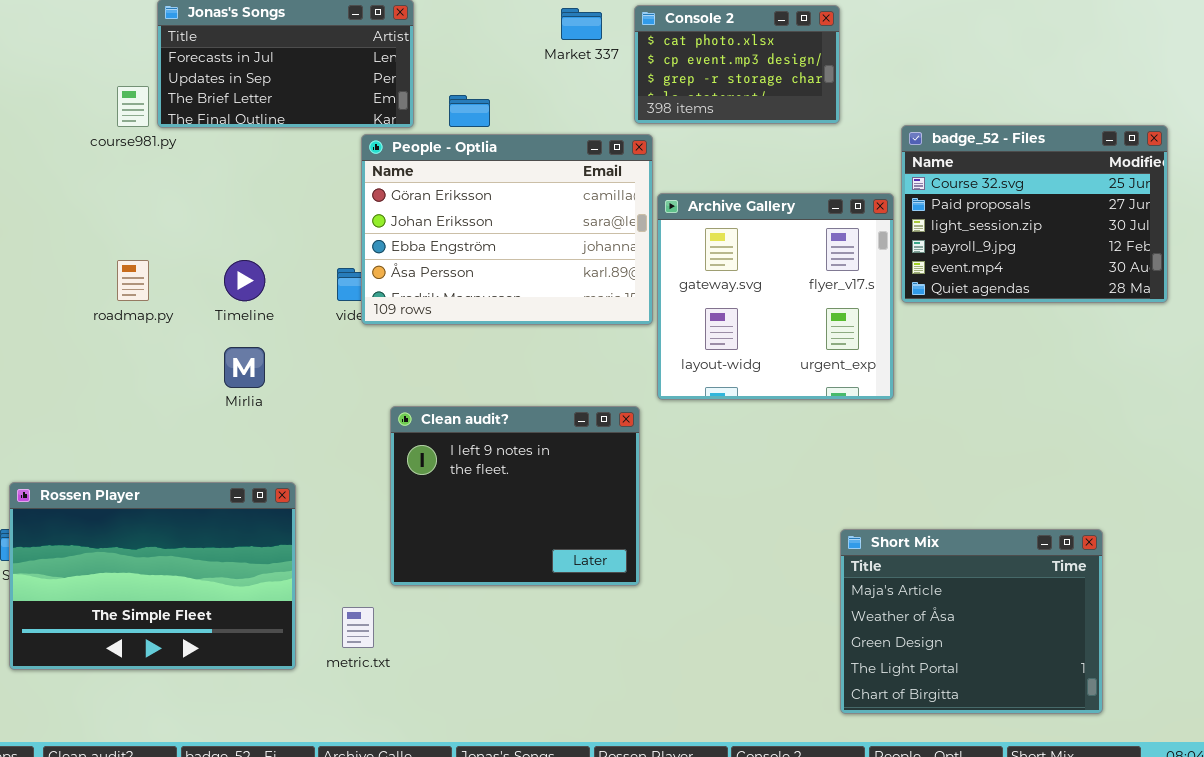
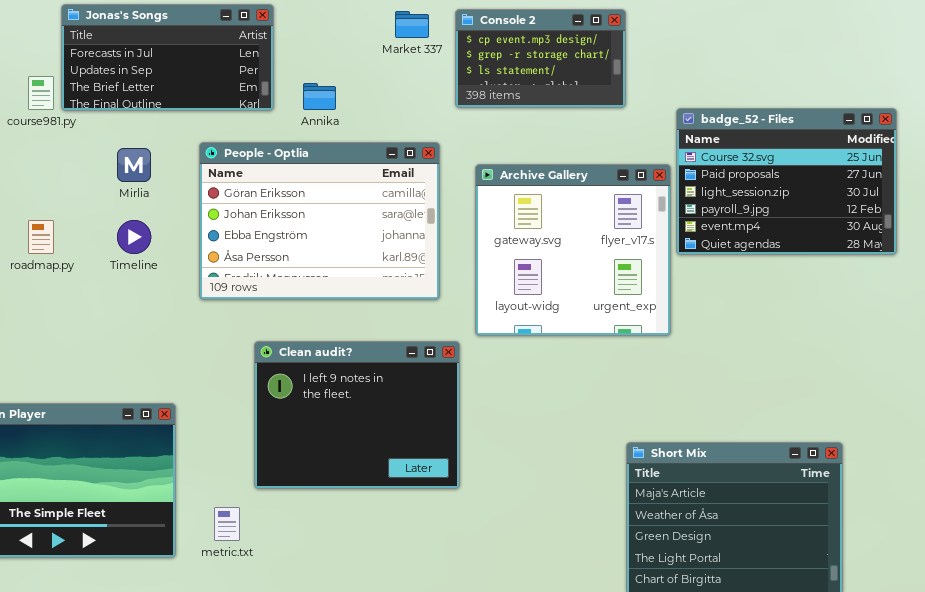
Console 2: [634,5,840,124] -> [455,9,626,108], scrolled down 1 row
People - Optlia: [361,134,653,325] -> [199,142,440,300], moved
Mirlia: [224,347,265,388] -> [117,148,151,182], moved

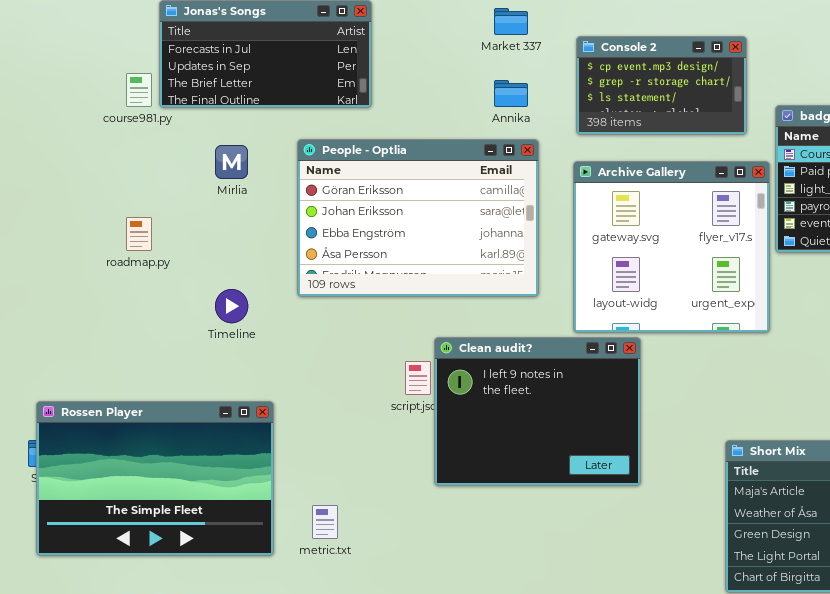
Console 2: [455,9,626,108] -> [576,36,747,135], moved
Annika: [303,83,336,110] -> [494,80,528,107], moved
Timeline: [117,220,151,254] -> [215,289,248,323], moved
Clean audit?: [254,341,460,489] -> [434,337,641,486], moved

